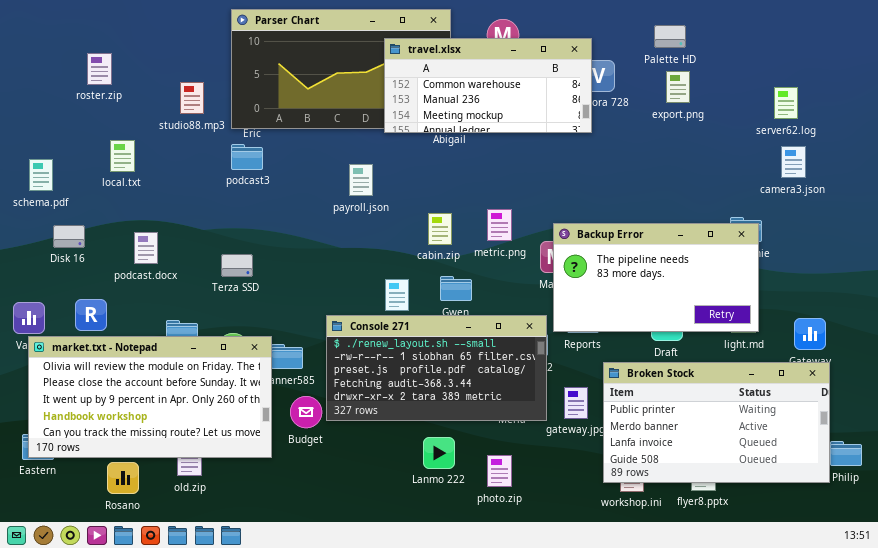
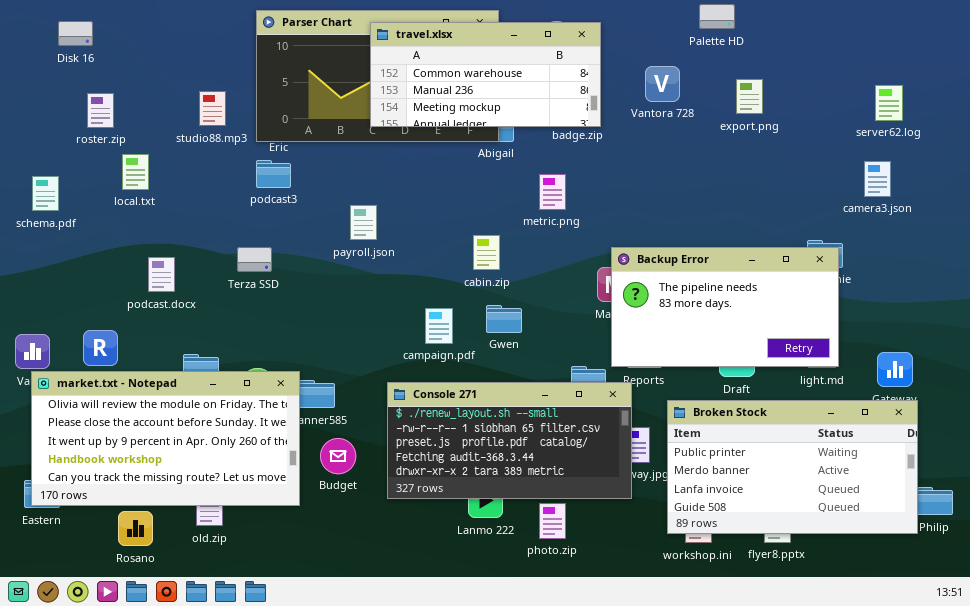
Palette HD: [654,25,686,48] -> [699,4,735,29], moved
travel.xlsx: [384,38,592,133] -> [370,22,601,127], moved
roster.zip: [87,53,112,85] -> [87,93,114,128], moved
server62.log: [774,87,798,119] -> [875,85,903,121], moved
payroll.json: [349,164,373,196] -> [350,205,377,240], moved
metric.png: [487,209,512,241] -> [539,174,566,210], moved
Disk 16: [53,225,85,248] -> [58,21,93,46], moved
Terza SSD: [221,254,253,277] -> [237,247,272,272], moved
Console 271: [326,315,547,421] -> [387,382,632,499], moved

